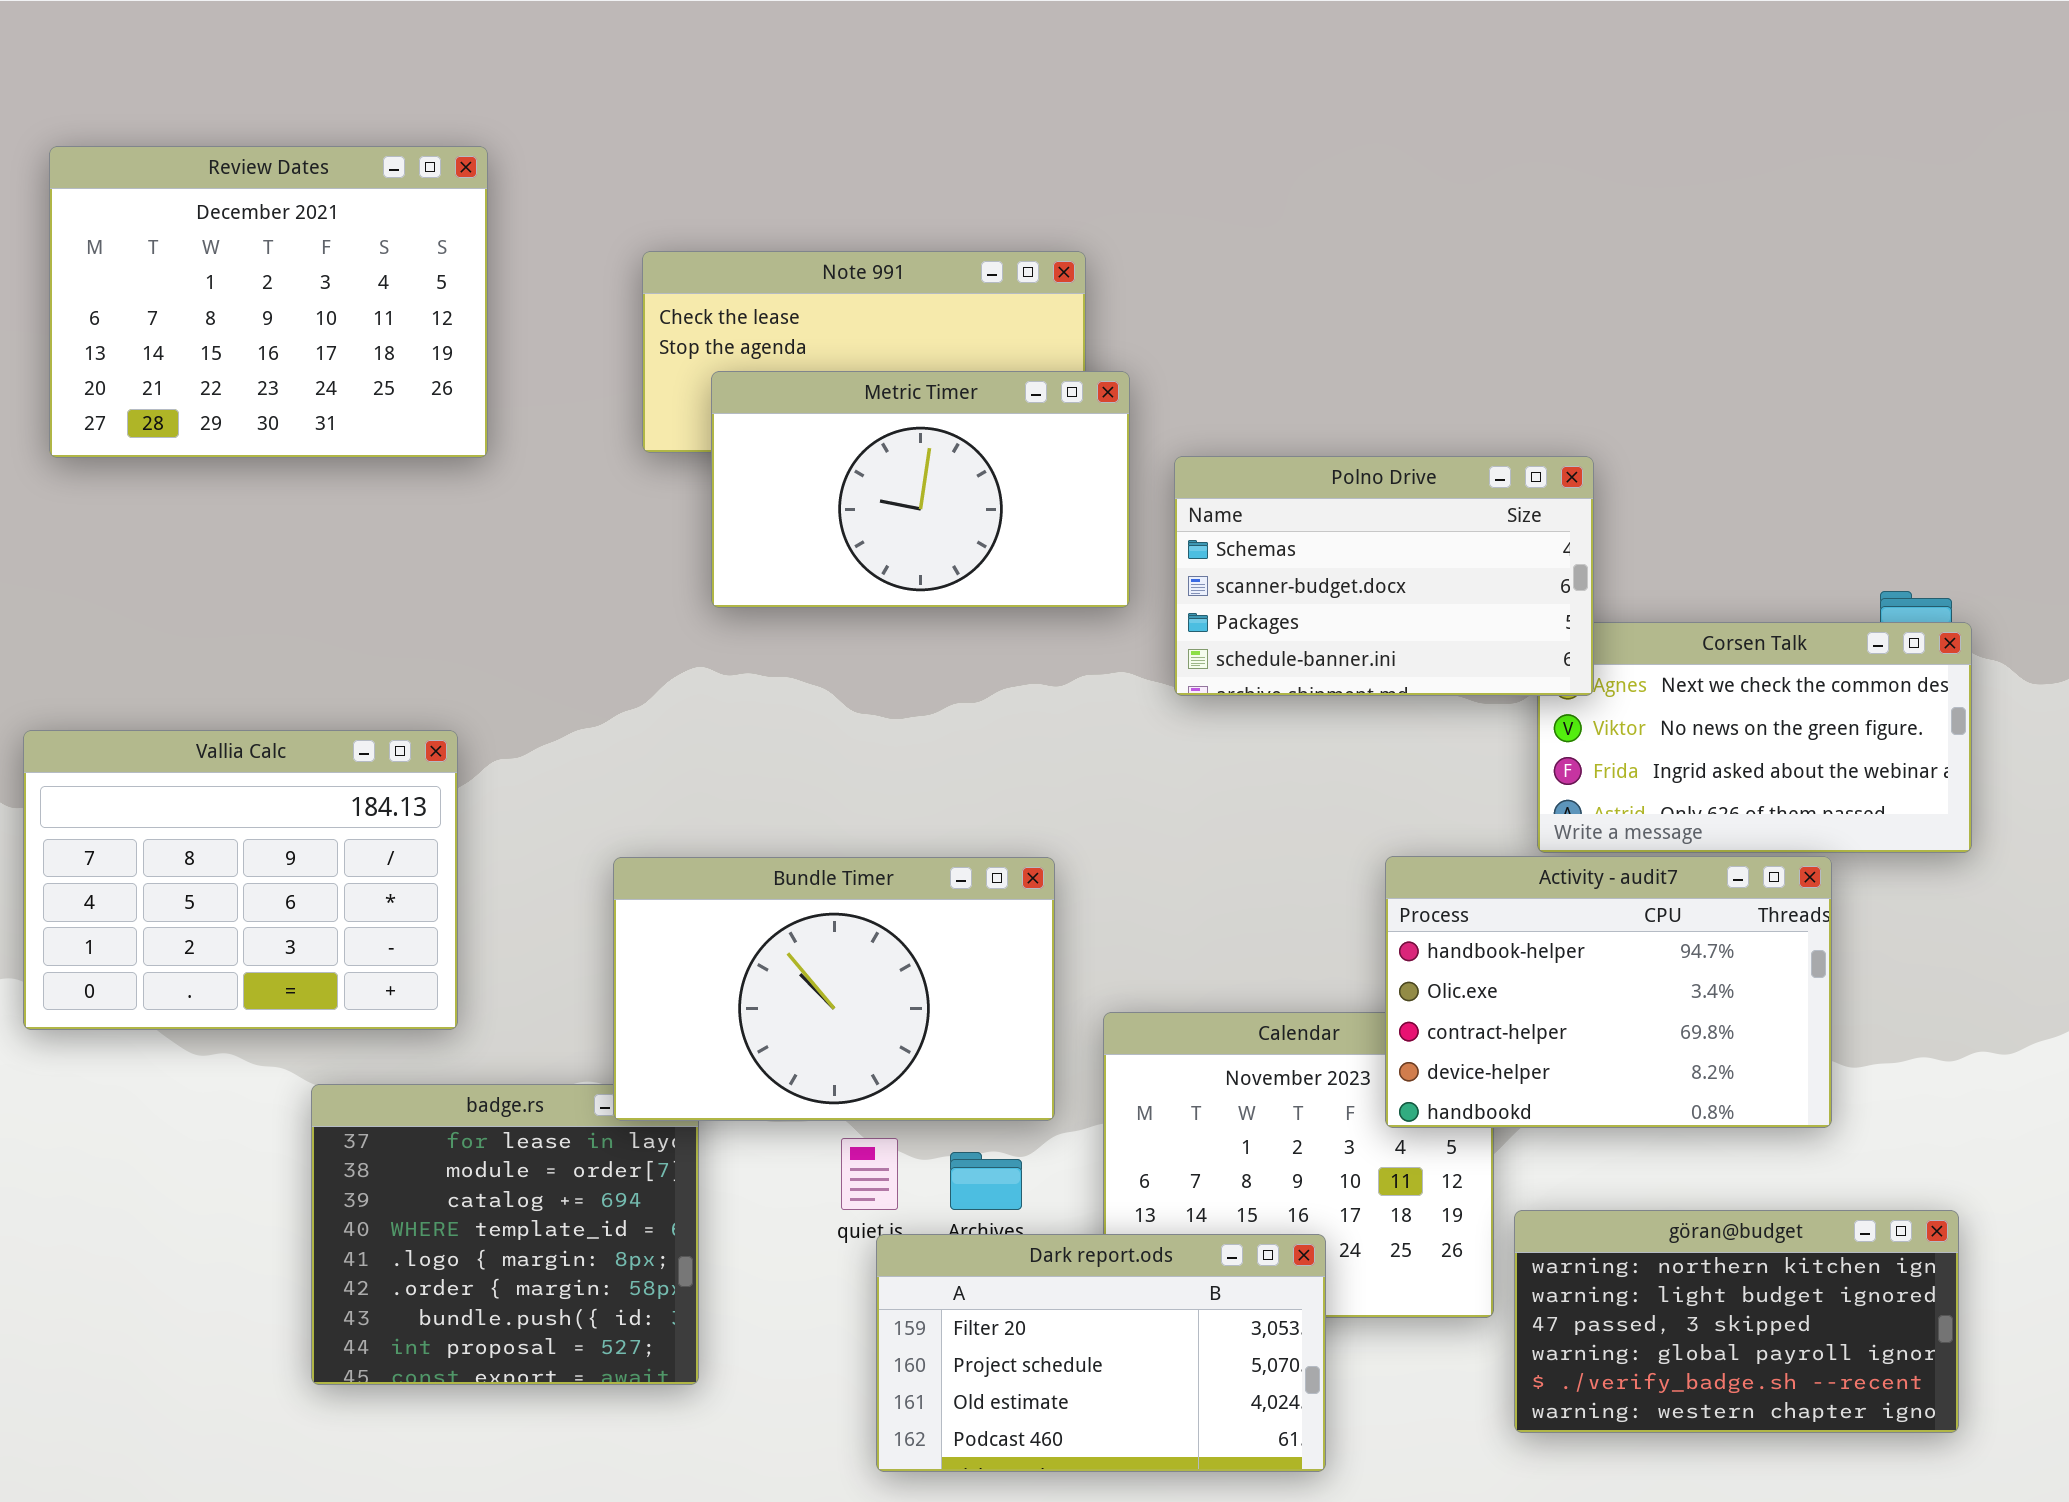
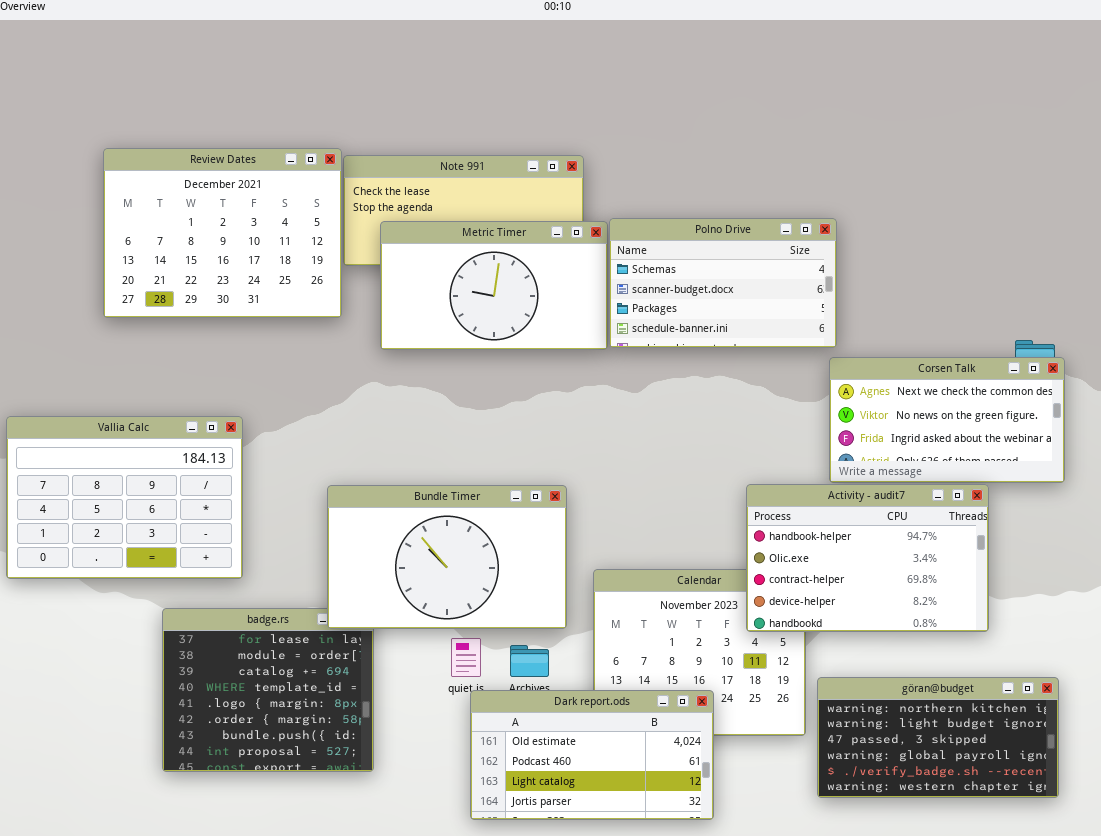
Review Dates: [49,146,488,458] -> [103,148,342,318], moved
Polno Drive: [1174,456,1594,696] -> [609,218,837,348], moved
Dark report.ods: [876,1234,1326,1472] -> [470,690,714,820], scrolled down 2 rows

